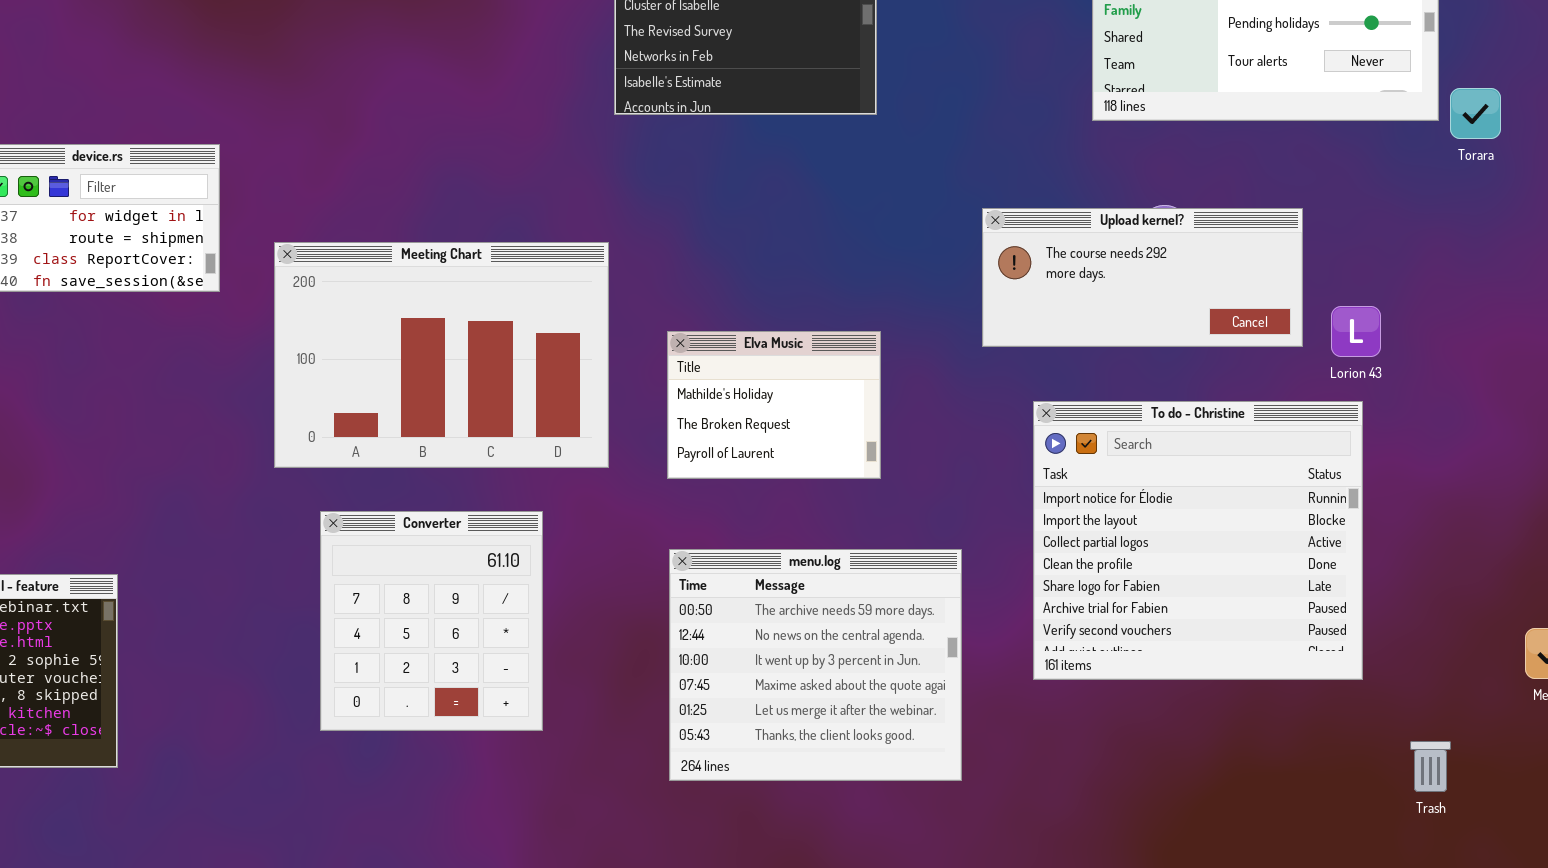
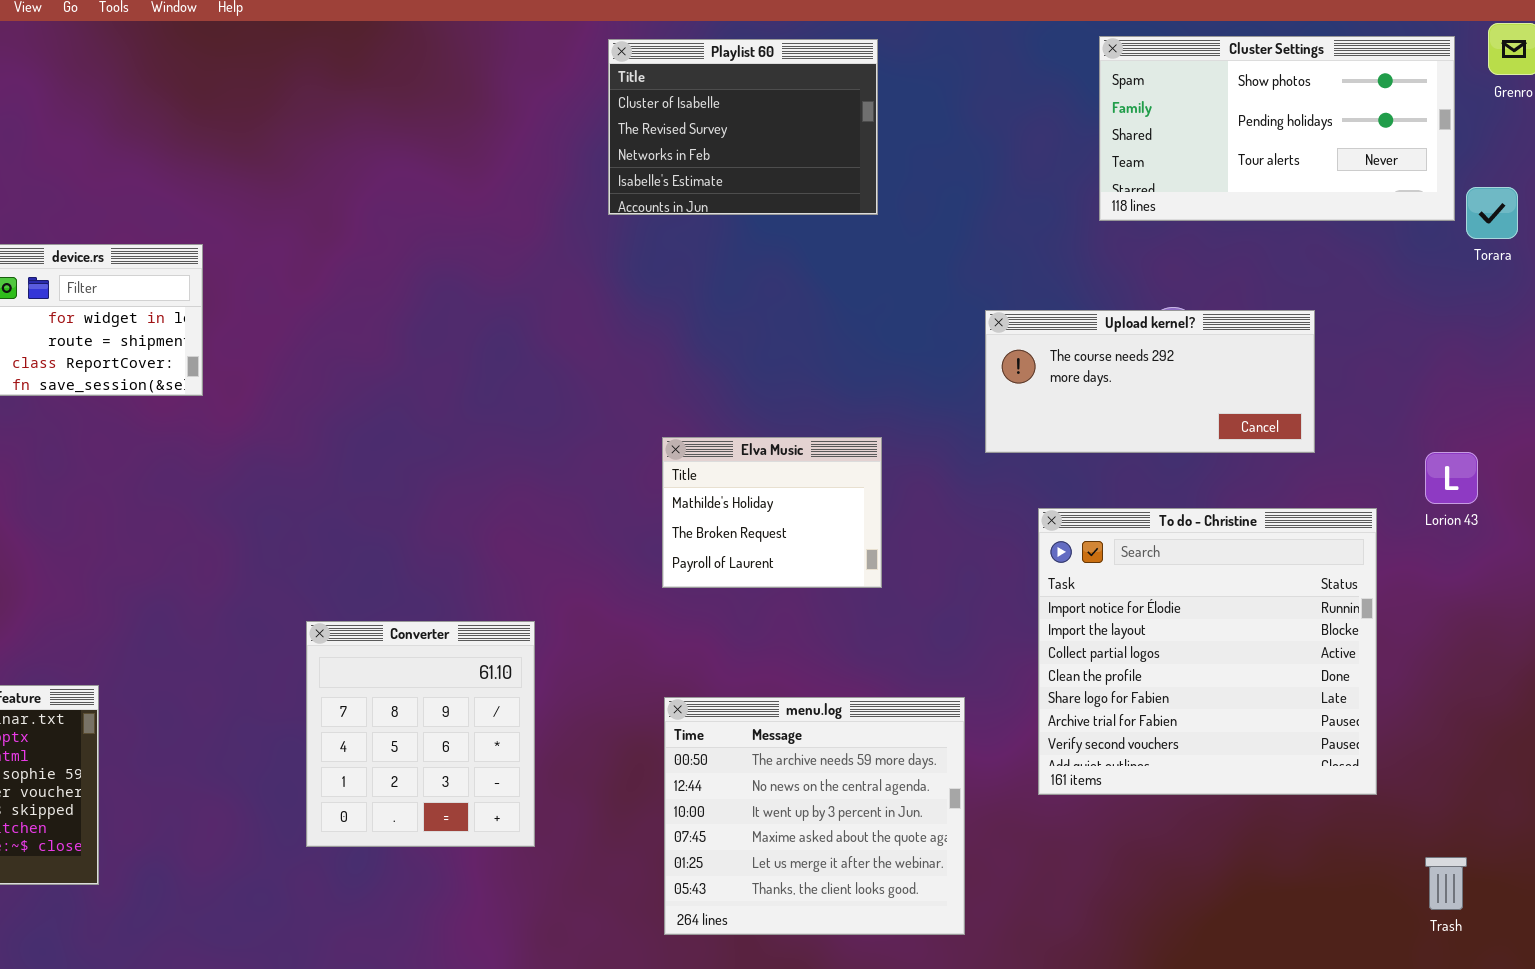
Meeting Chart: [274,242,609,468] -> none, closed
Lorion 43: [1331,306,1381,357] -> [1425,452,1478,504], moved
menu.log: [669,549,962,781] -> [664,697,965,935], moved

